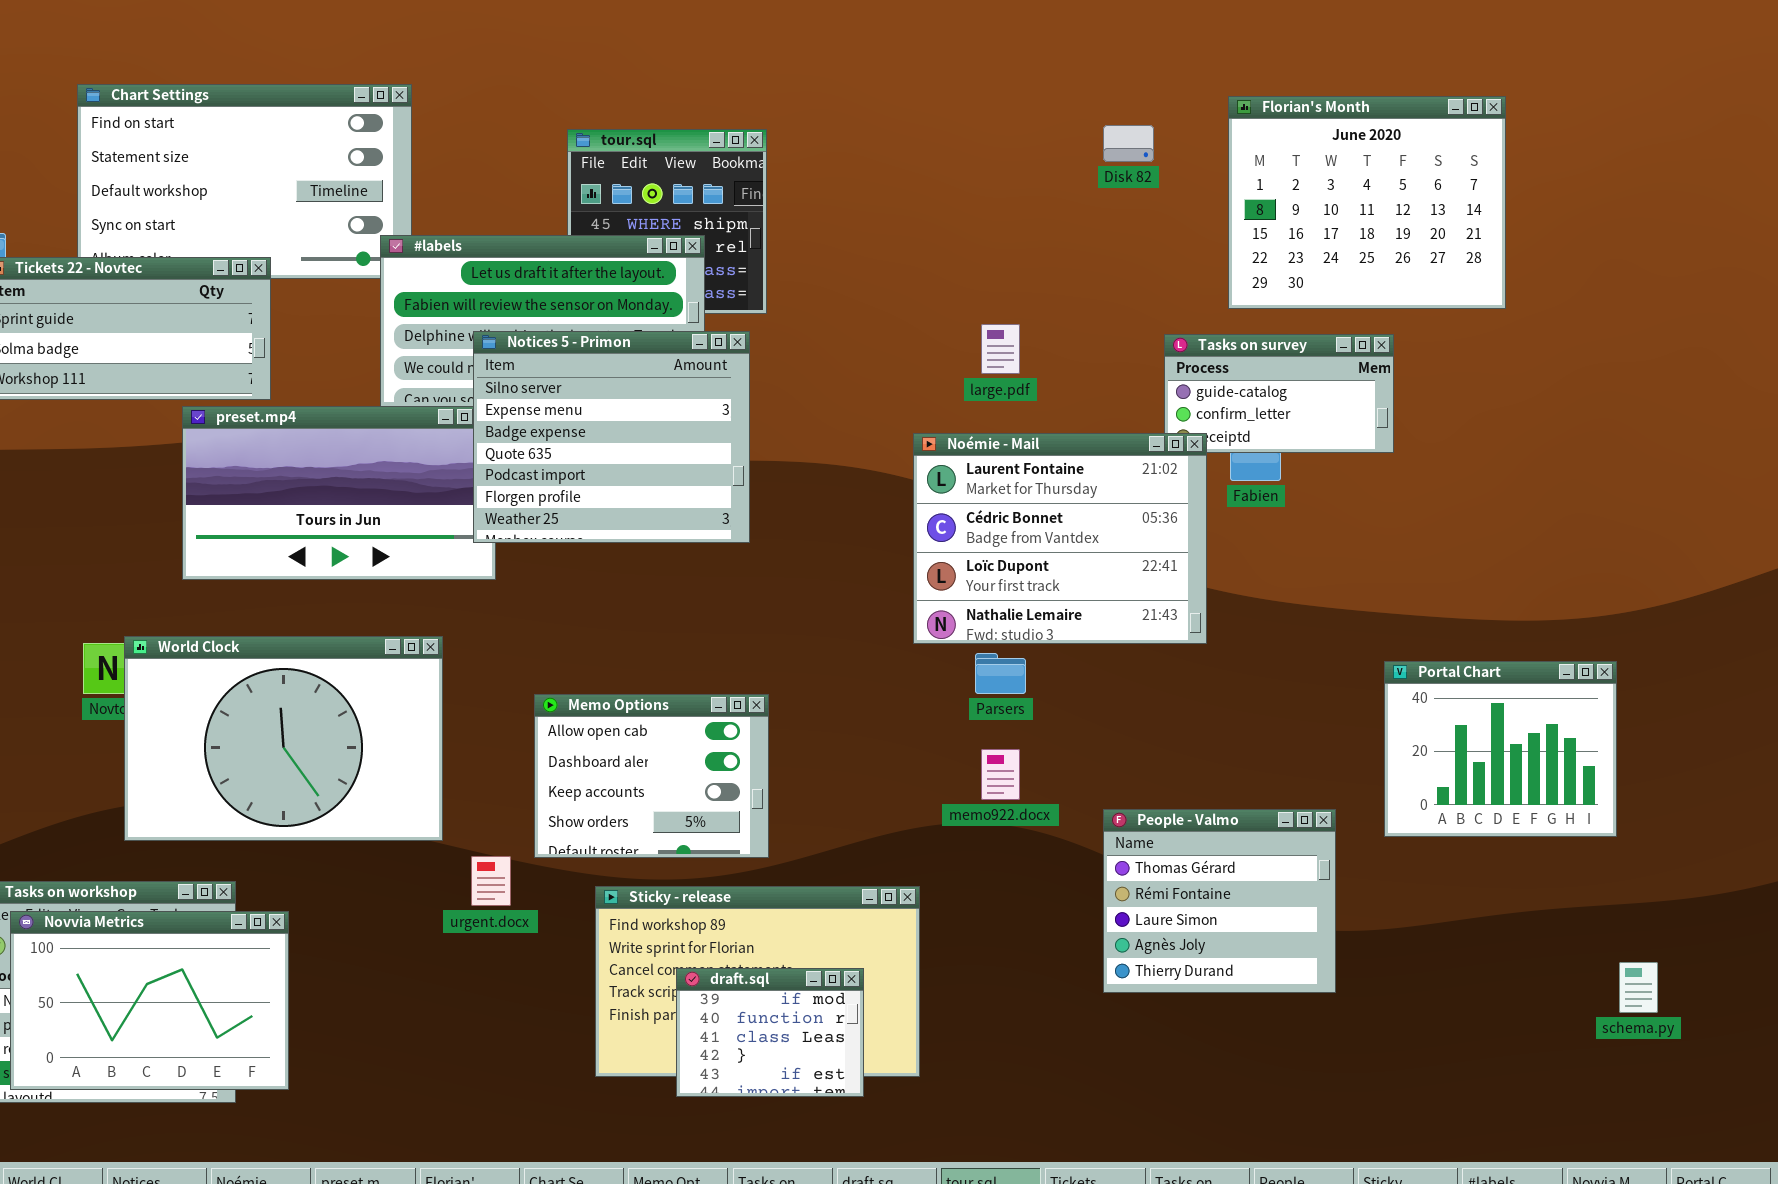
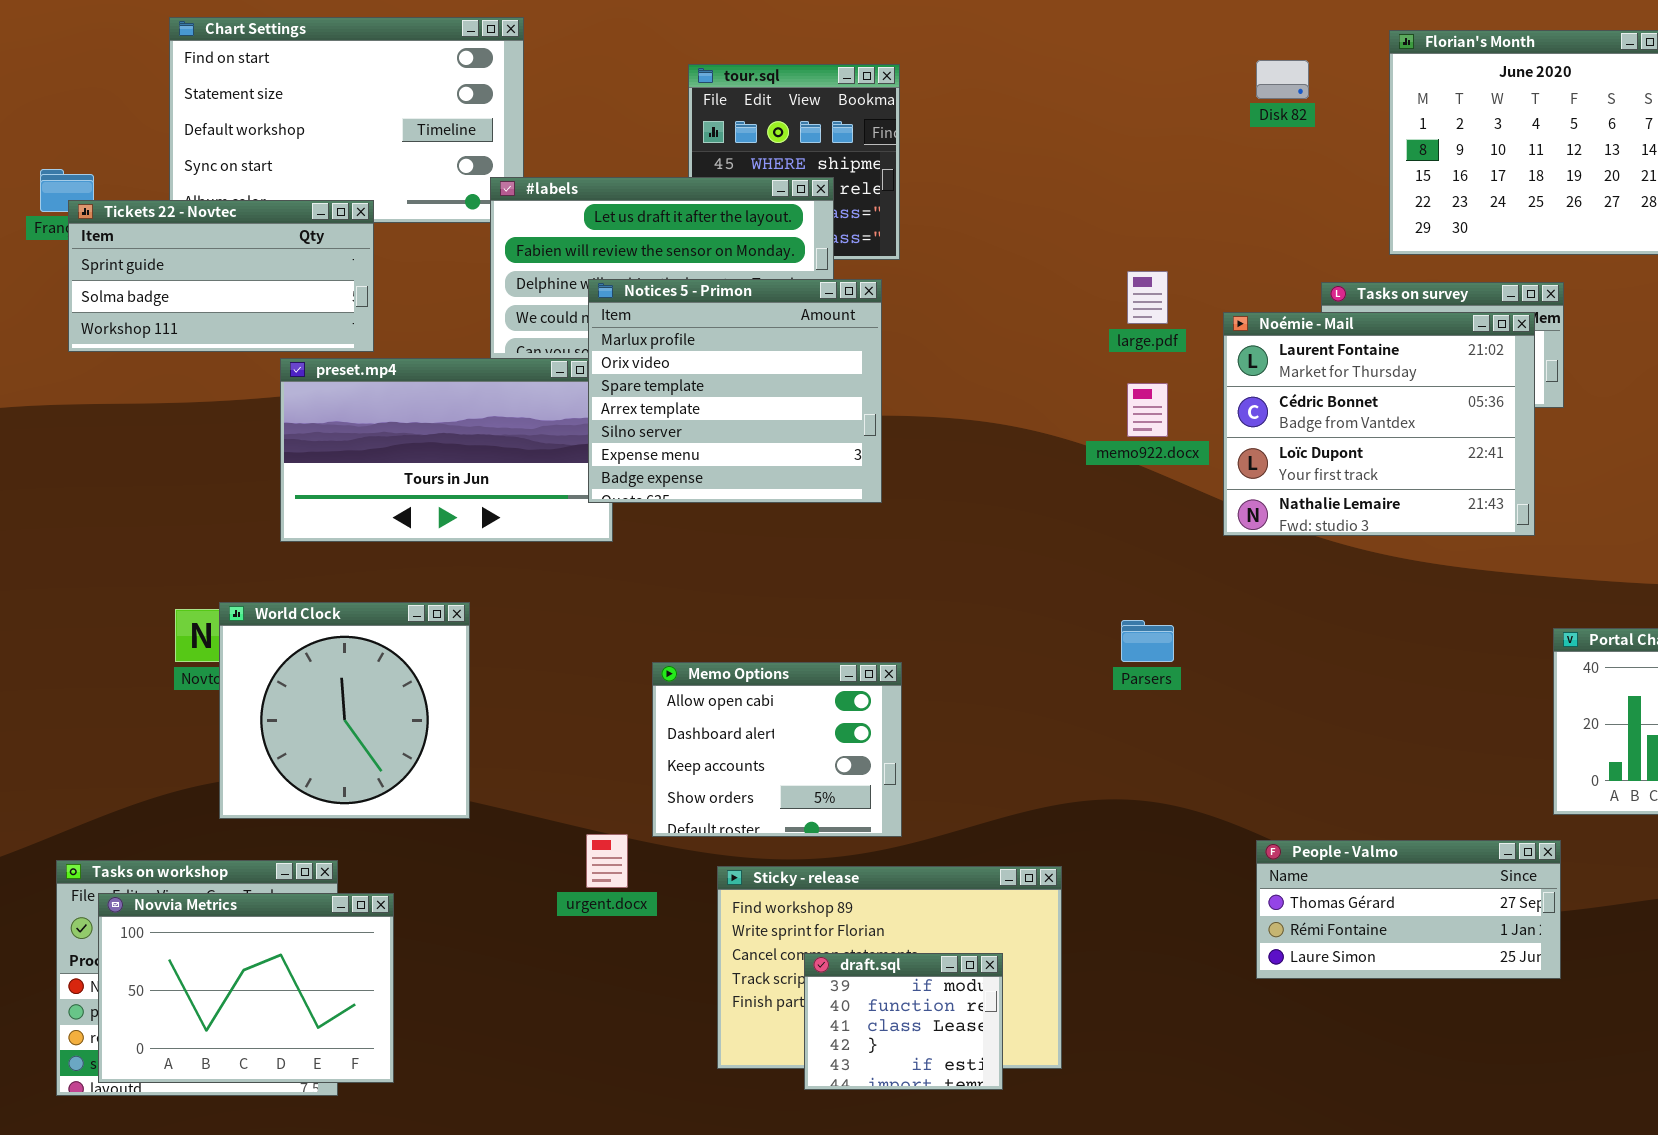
Notices 5 - Primon: [473,331,750,543] -> [588,279,882,503], scrolled up 4 rows
Noémie - Mail: [913,433,1207,644] -> [1223,312,1535,536], moved
World Clock: [124,636,443,841] -> [219,602,470,819], resized
memo922.docx: [981,749,1020,800] -> [1127,383,1168,437], moved
People - Valmo: [1103,809,1336,993] -> [1256,840,1561,979], resized

